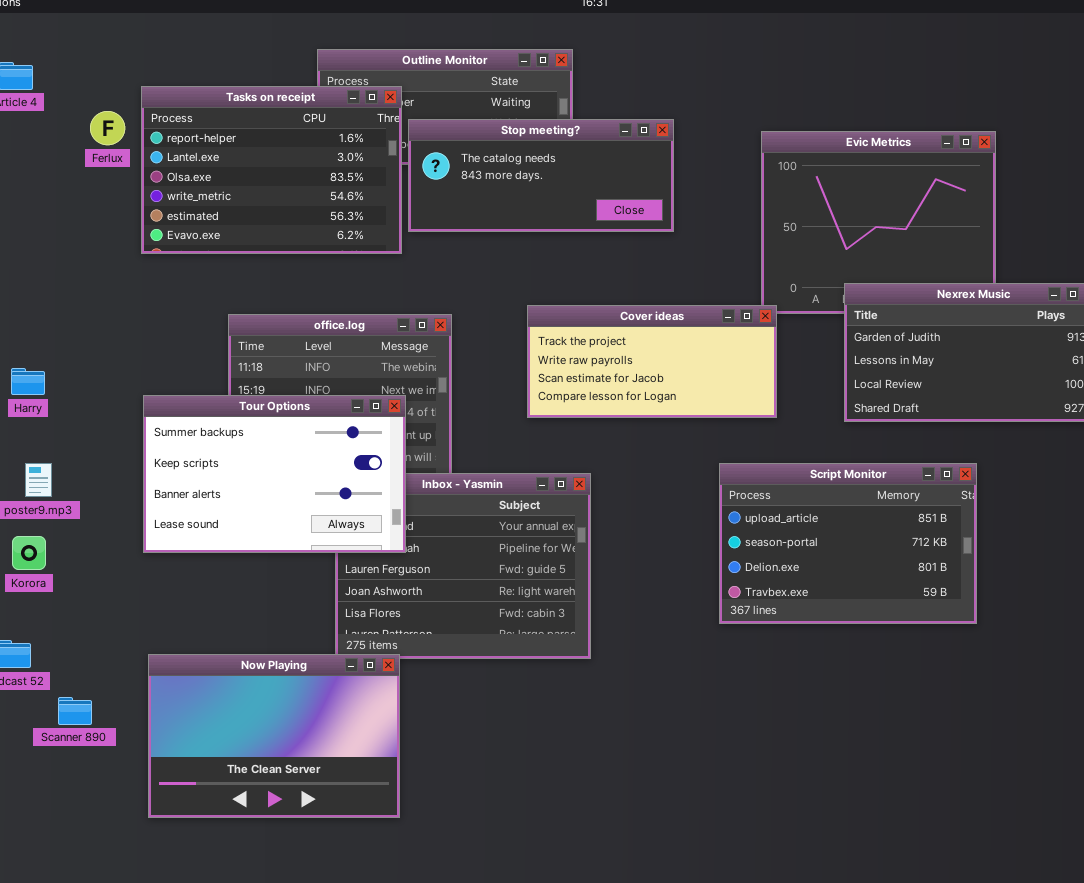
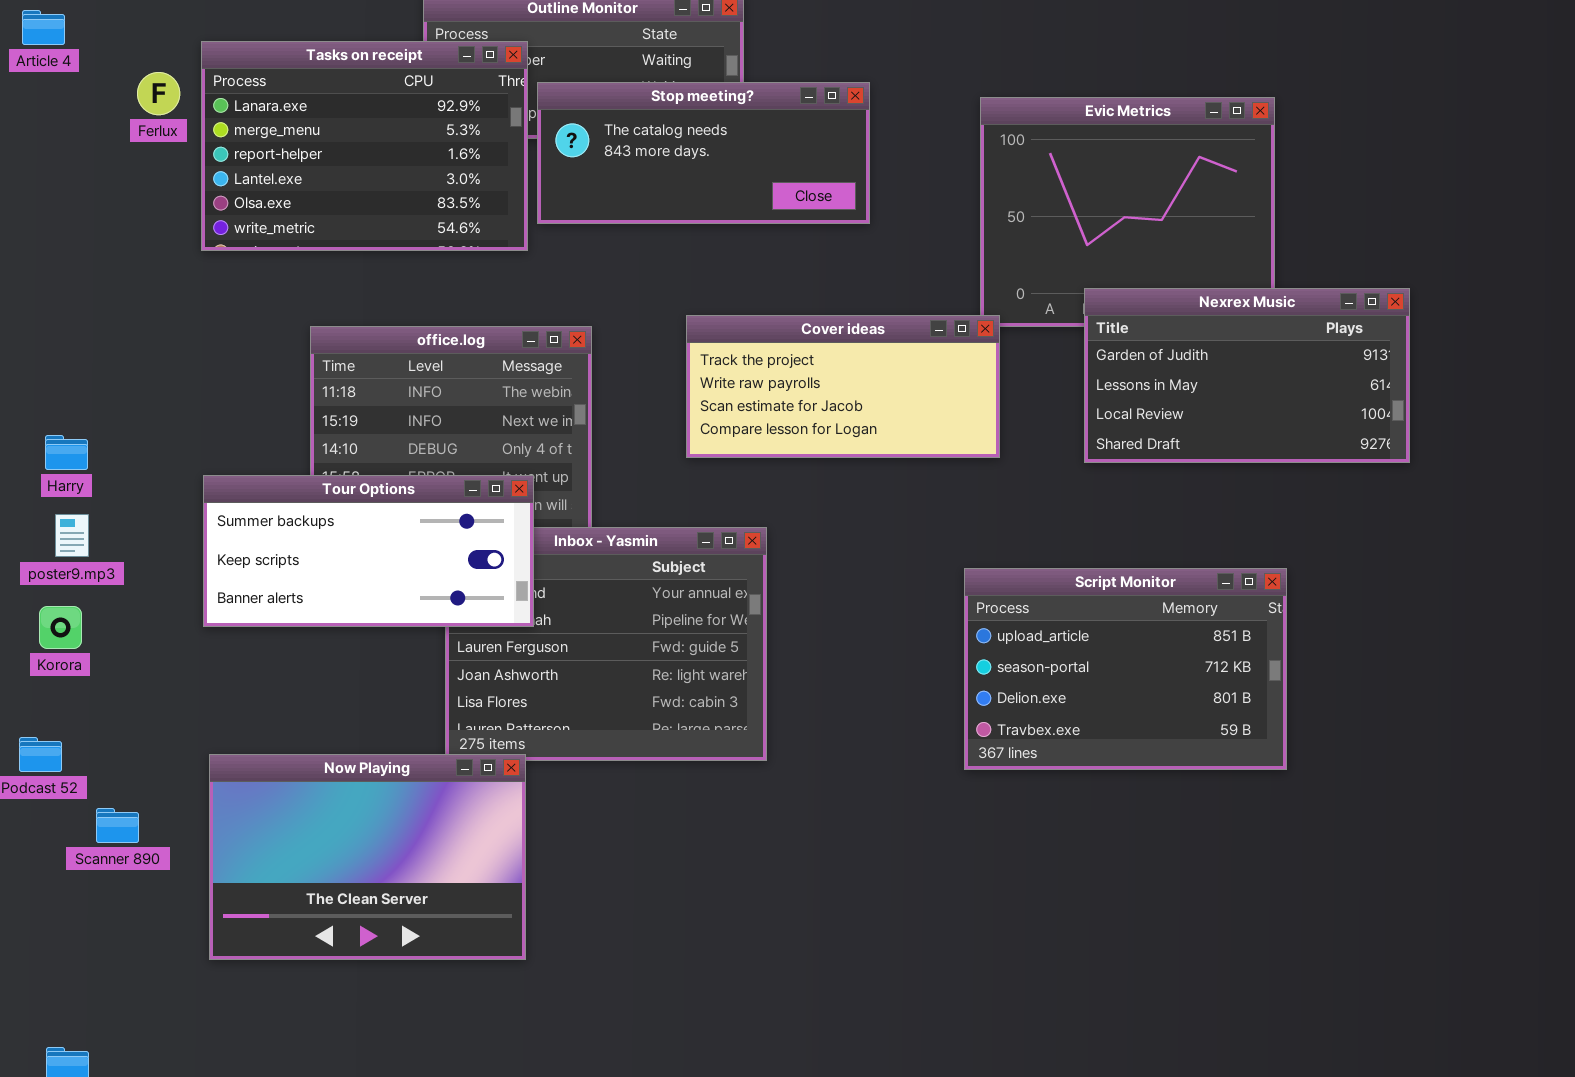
Tasks on receipt: [141,86,402,254] -> [201,41,528,251], scrolled up 2 rows
Harry: [11,368,45,395] -> [45,435,88,470], moved
Tour Options: [143,395,406,553] -> [203,475,534,627], resized
Script Monitor: [719,463,977,624] -> [964,568,1287,770], moved

